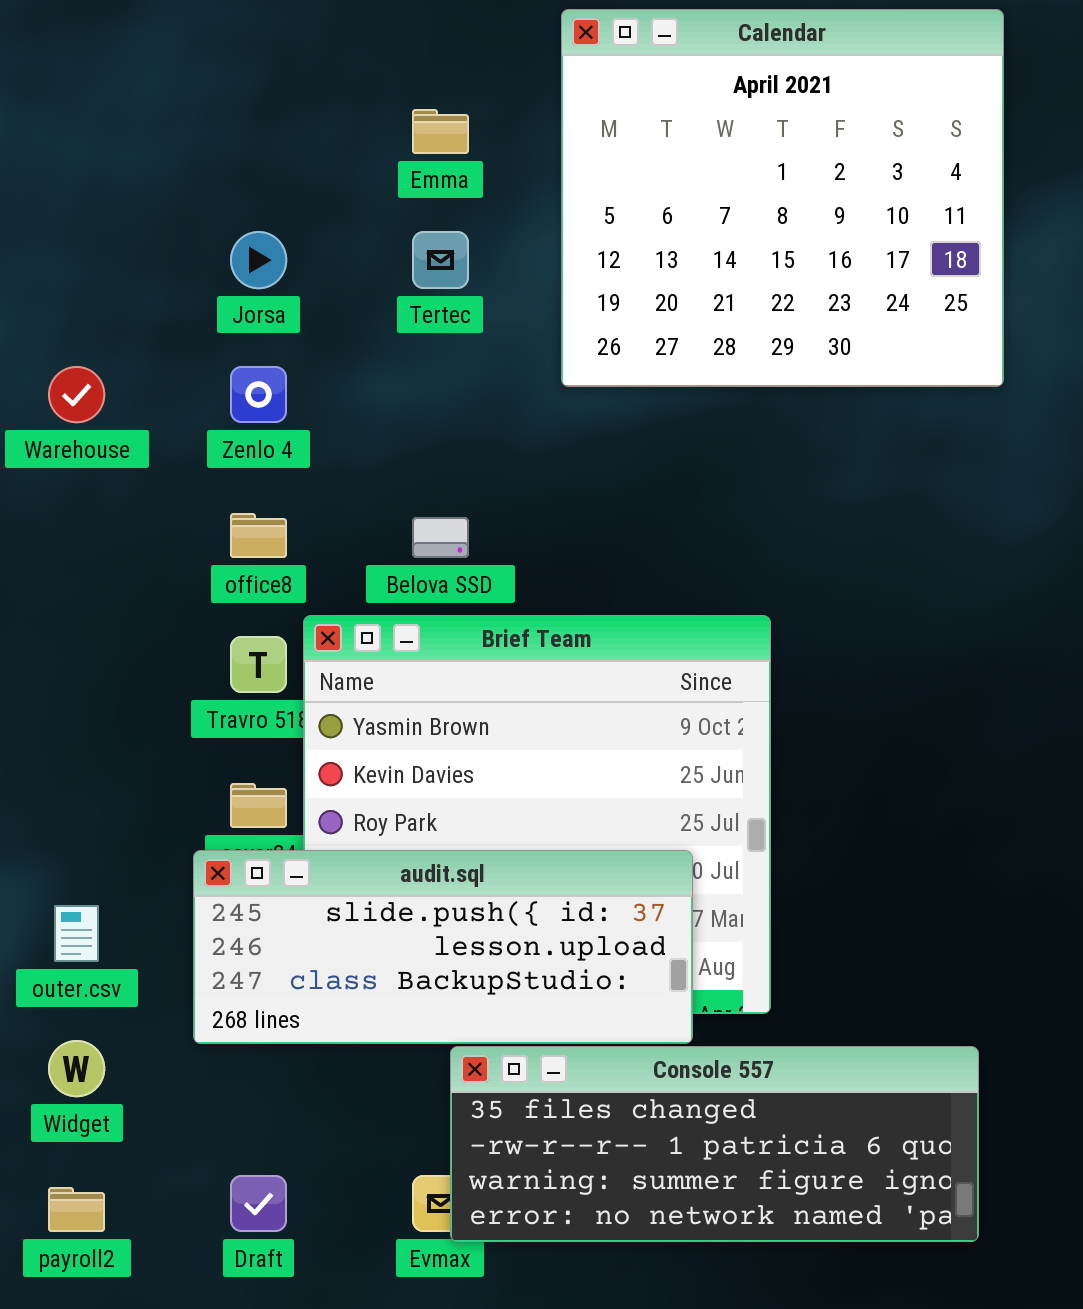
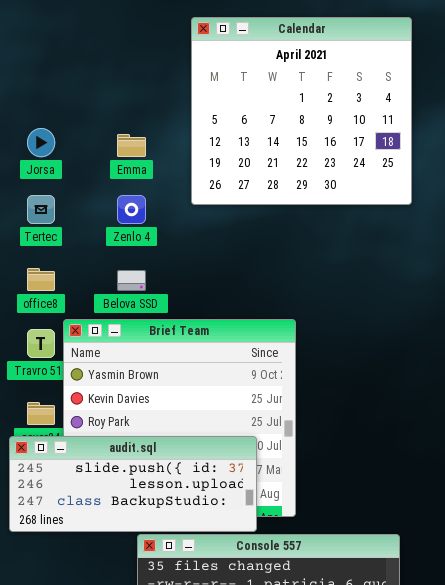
Emma: [412,109,469,154] -> [117,134,146,157], moved
Tertec: [412,231,469,289] -> [27,195,55,224], moved
Zenlo 4: [230,366,287,423] -> [117,195,146,224], moved

